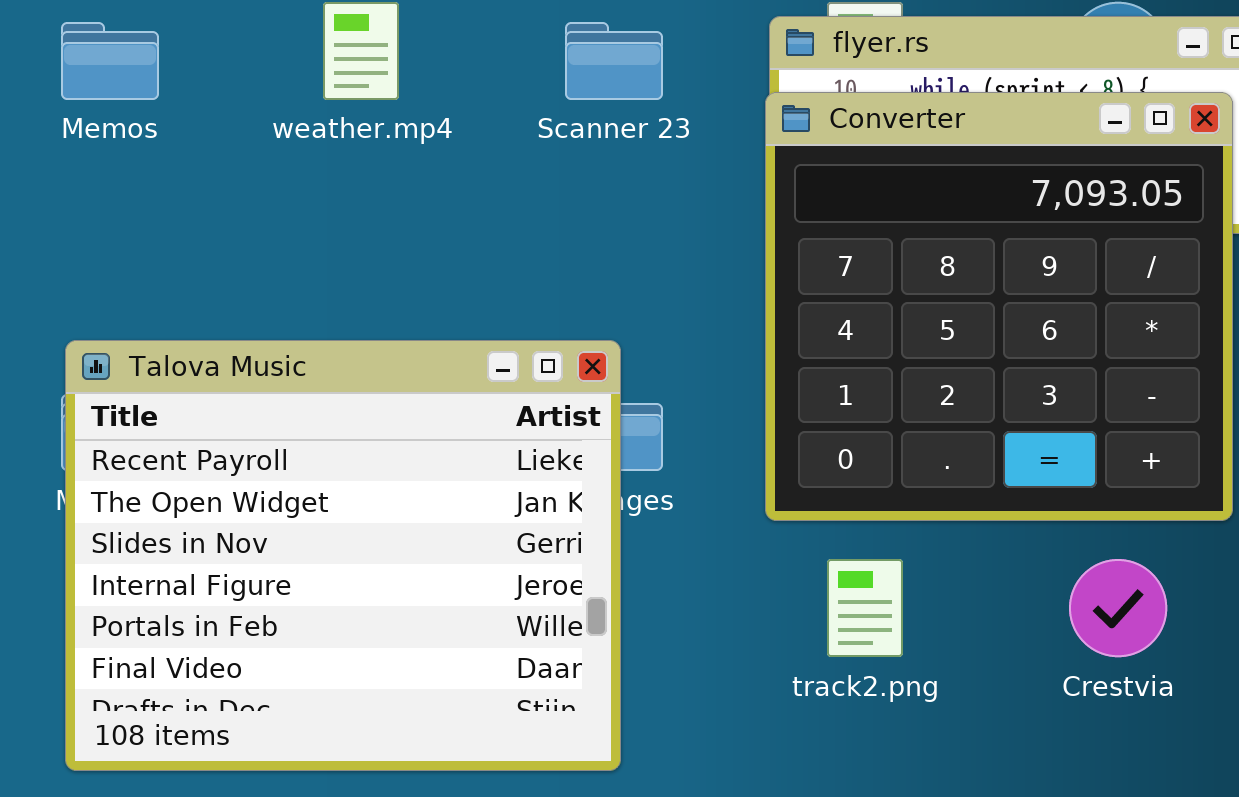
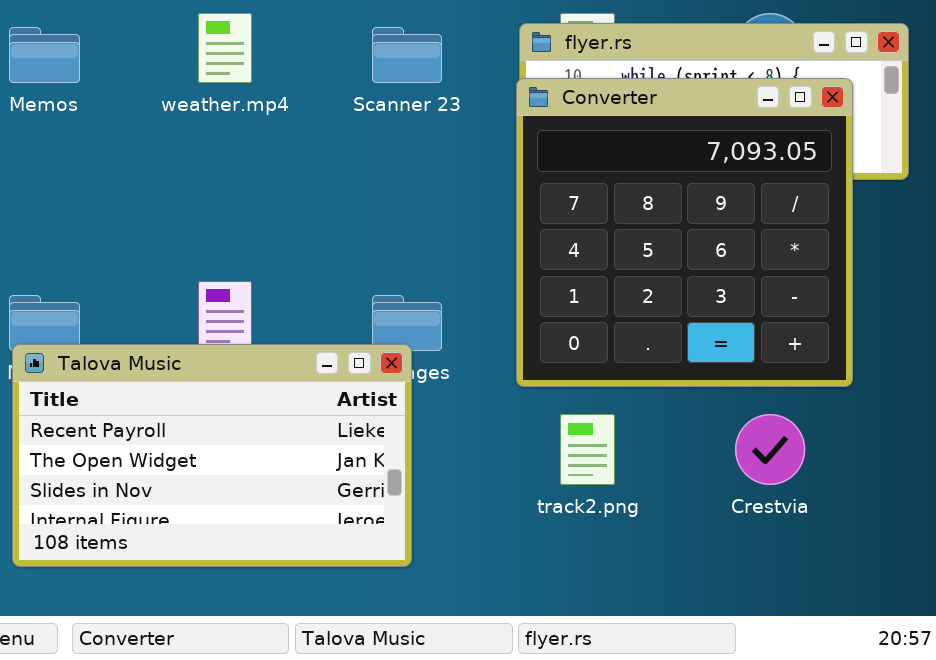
Talova Music: [65,340,621,771] -> [12,344,412,567], resized

